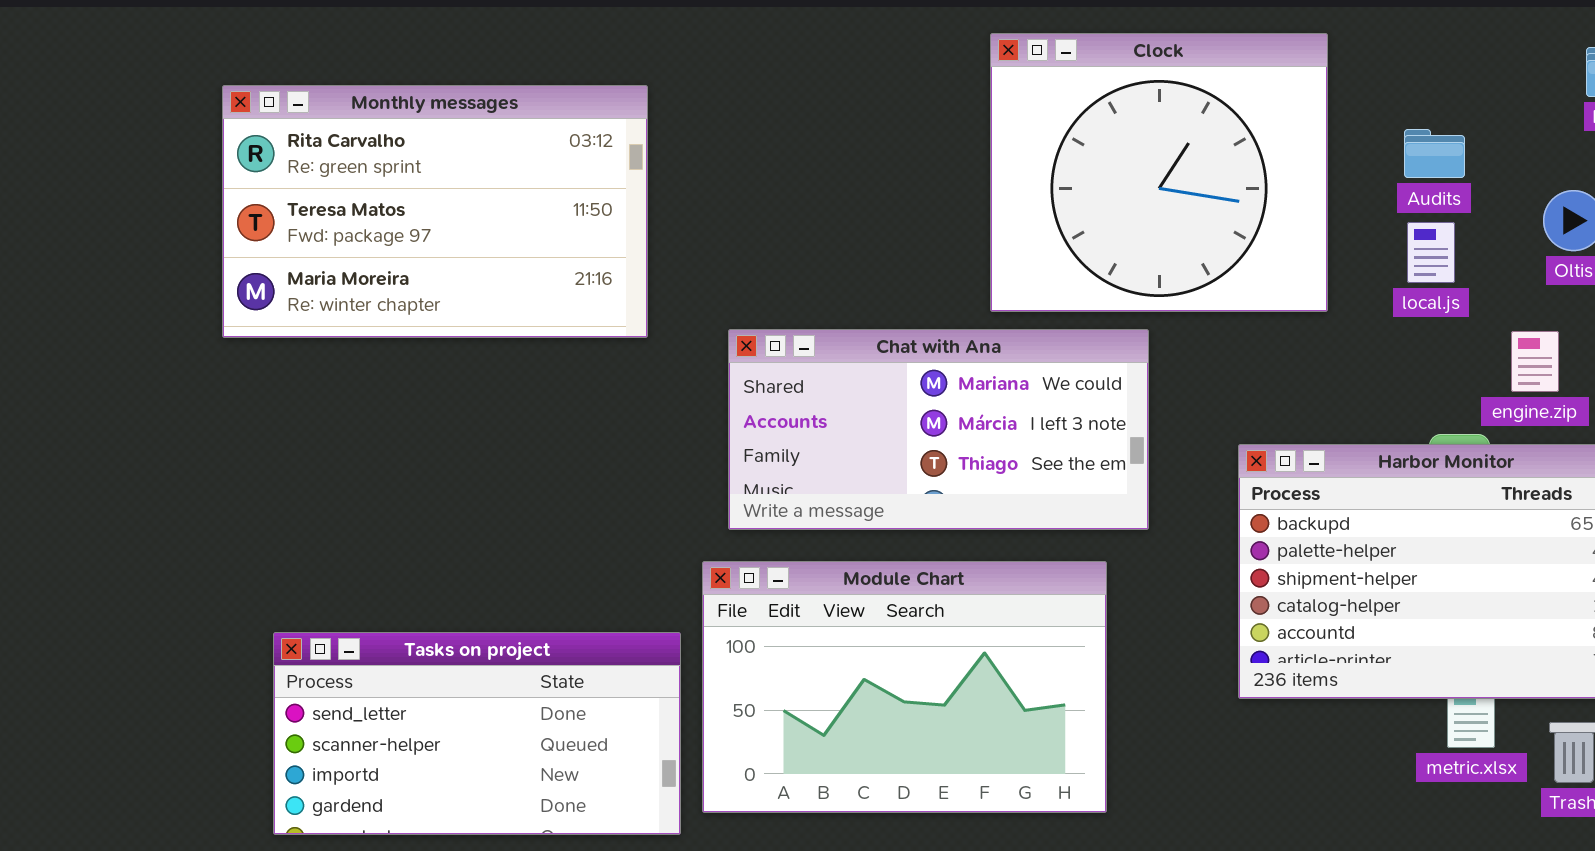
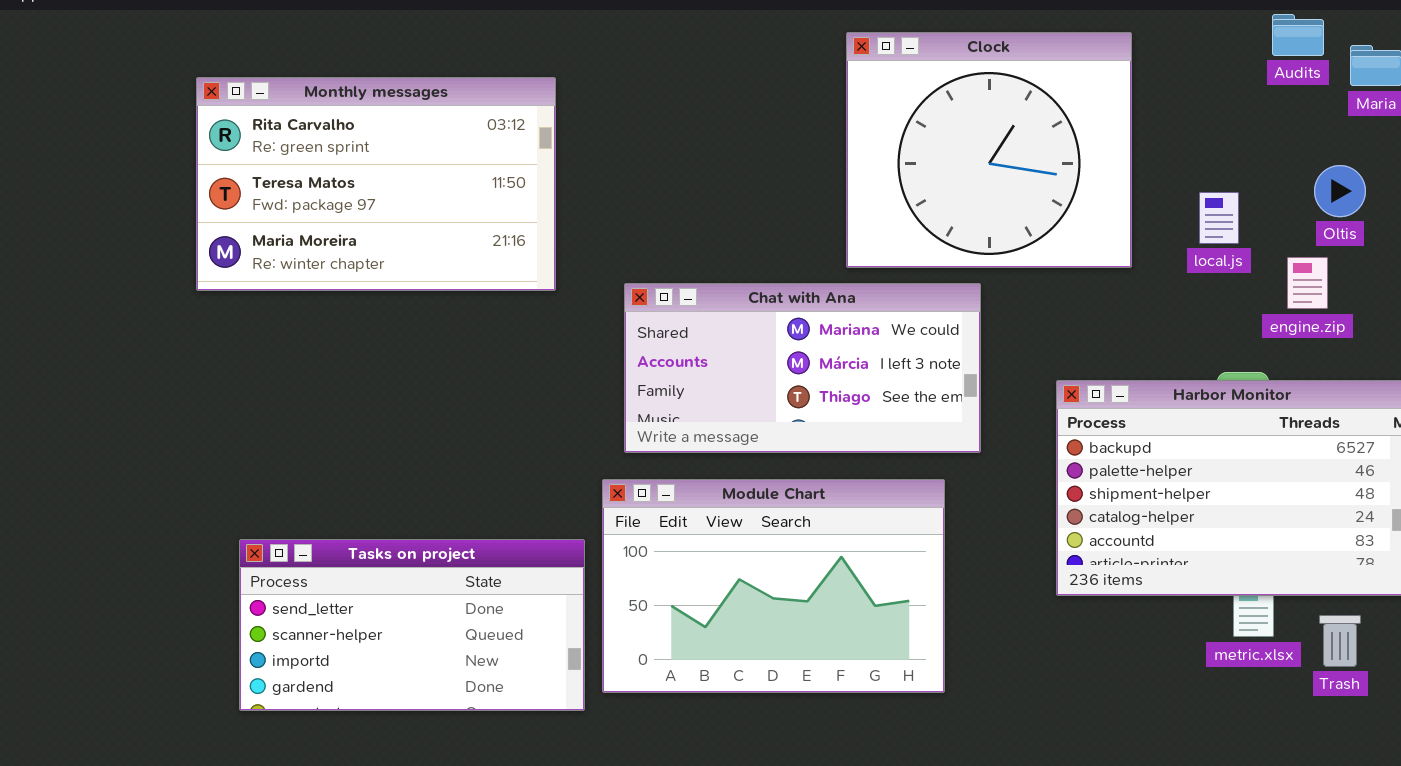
Audits: [1404,129,1465,178] -> [1272,14,1324,56], moved
engine.zip: [1511,331,1559,392] -> [1287,257,1328,309], moved

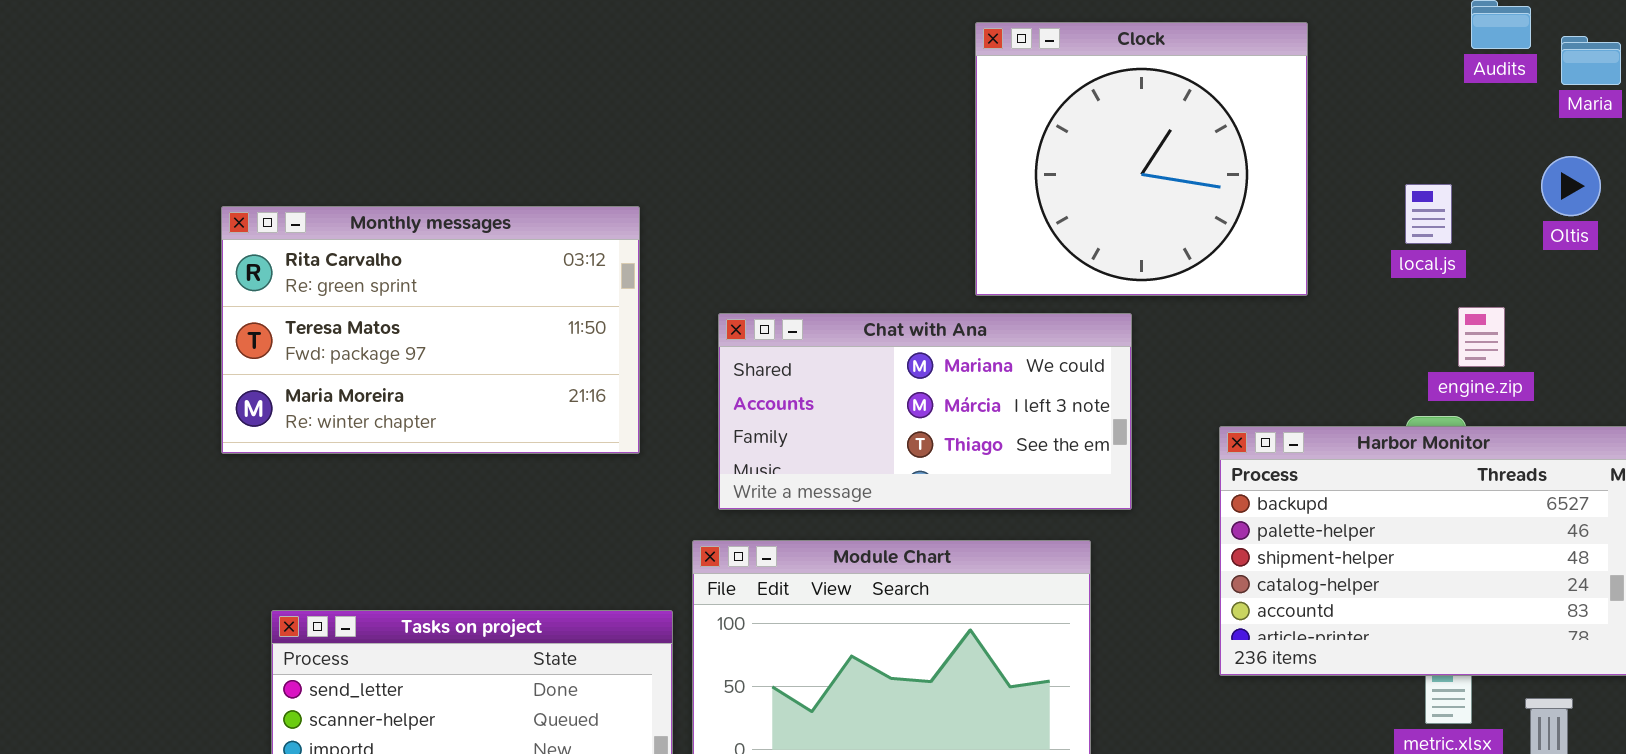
Monthly messages: [196,77,556,291] -> [221,206,640,454], moved
Oltis: [1314,165,1366,217] -> [1541,156,1601,216], moved
local.js: [1199,192,1239,244] -> [1405,184,1452,244], moved
engine.zip: [1287,257,1328,309] -> [1458,307,1505,367], moved

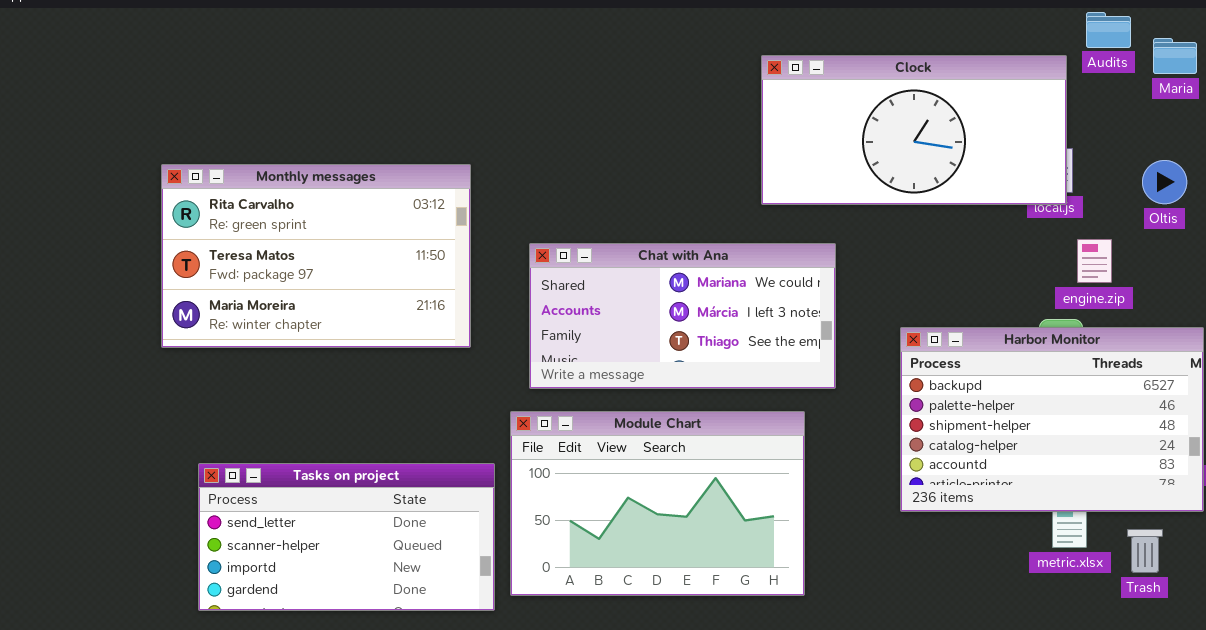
Clock: [975,22,1308,296] -> [761,55,1067,205], moved, resized
Oltis: [1541,156,1601,216] -> [1142,160,1187,204], moved

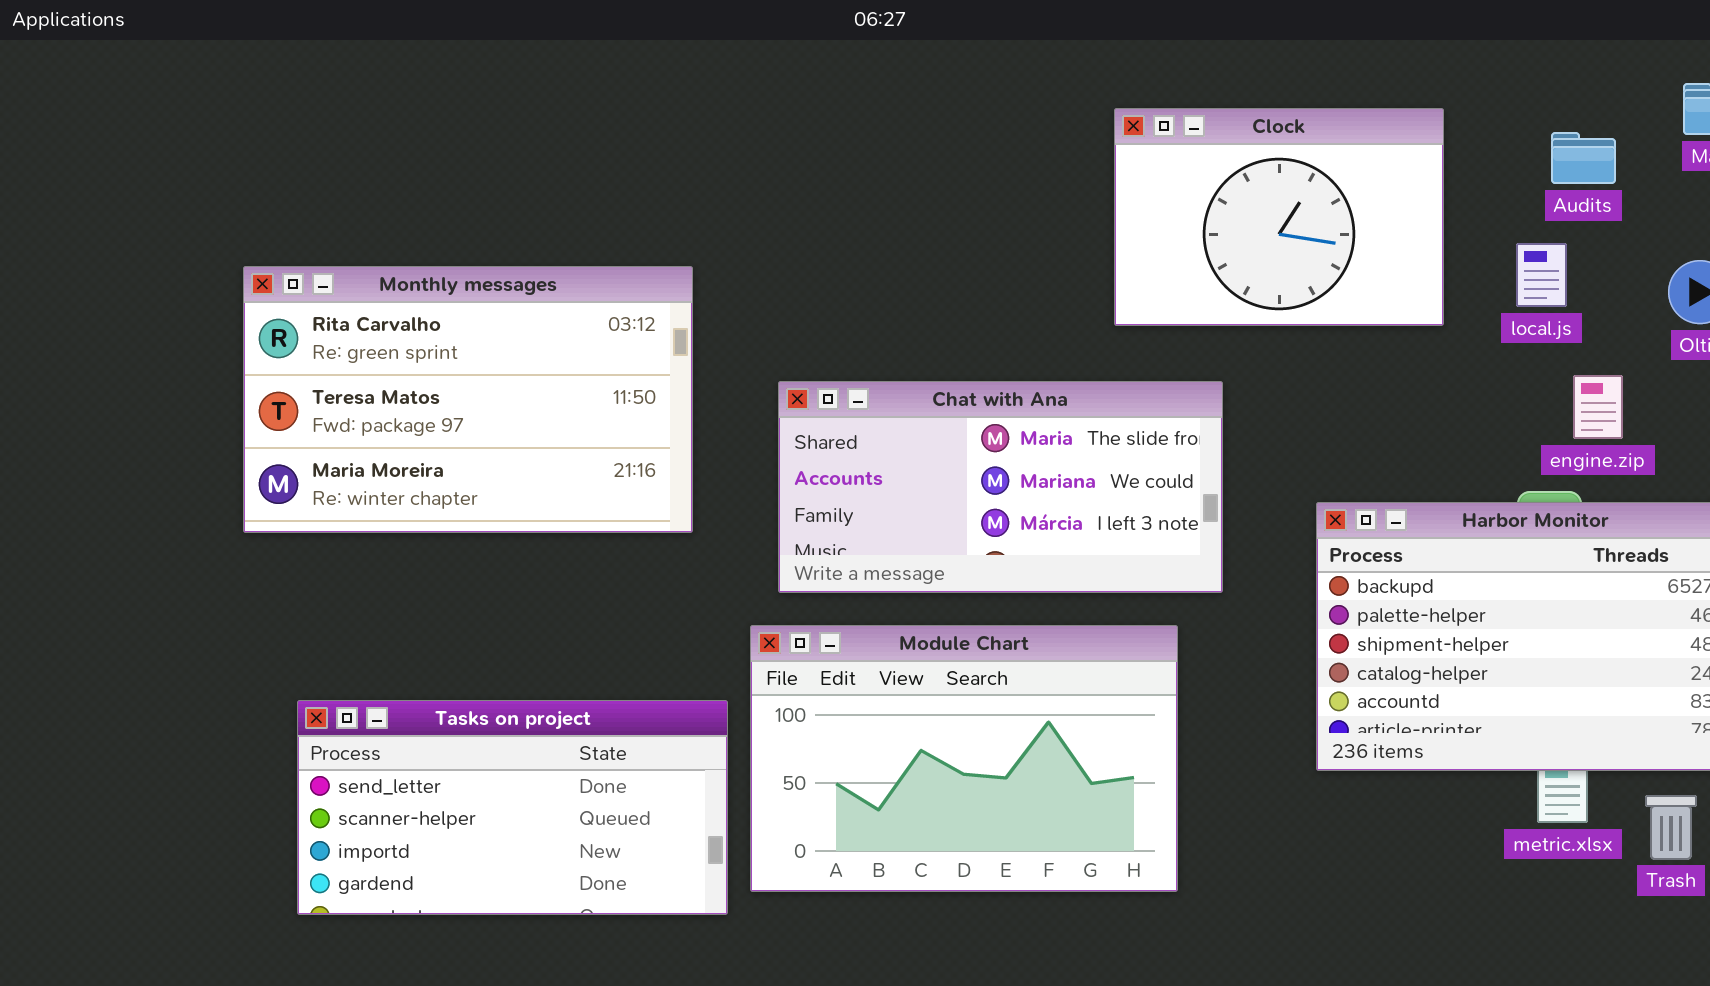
Audits: [1086,12,1131,48] -> [1551,132,1616,184], moved
Clock: [761,55,1067,205] -> [1114,108,1444,326], resized
Chat with Ana: [529,243,836,389] -> [778,381,1223,593], scrolled up 1 row

